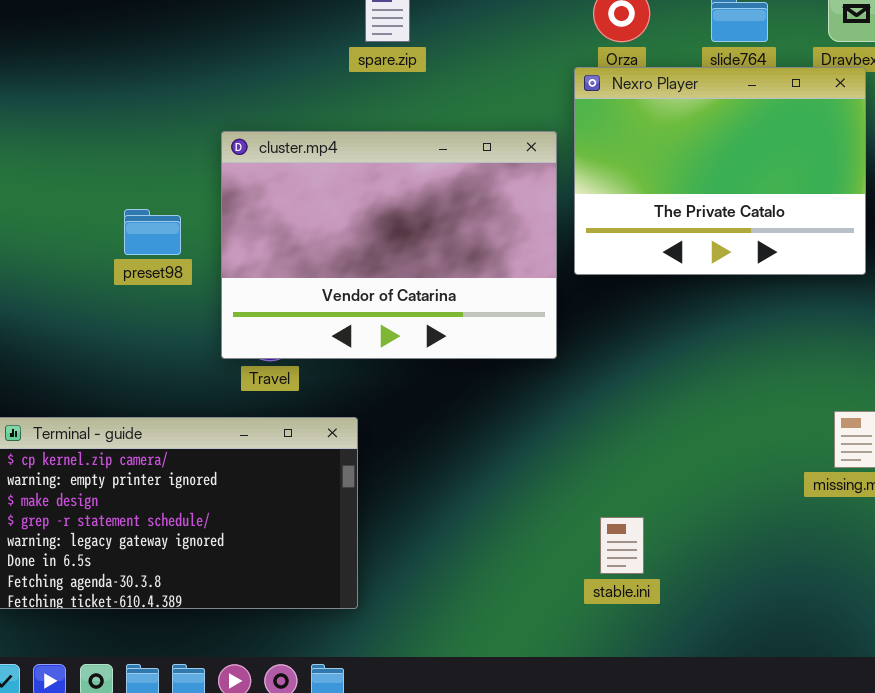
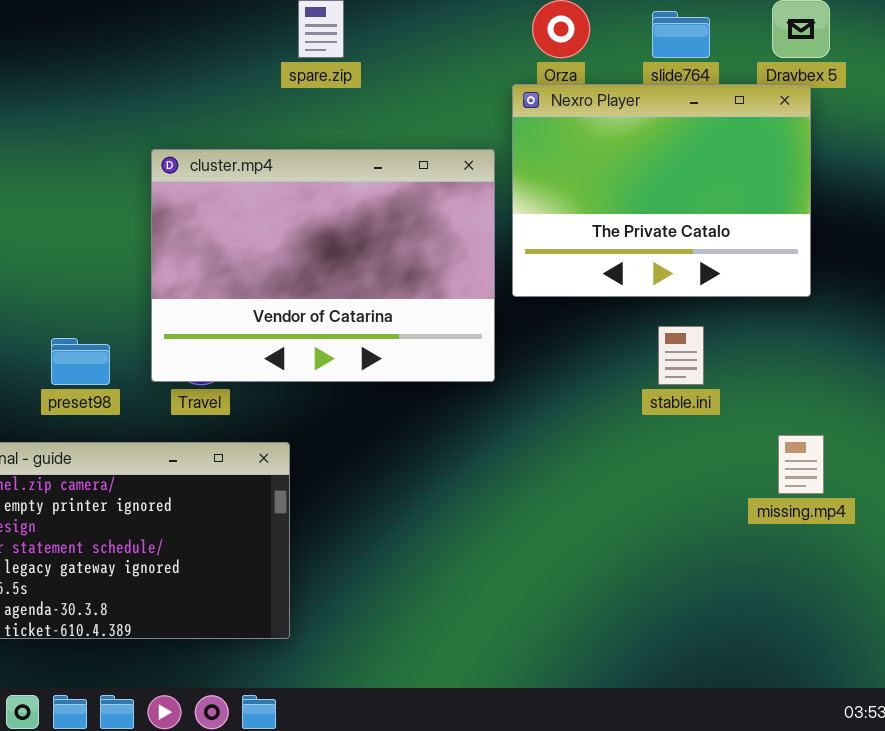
preset98: [124,209,181,255] -> [51,338,110,385], moved
stable.ini: [600,517,644,574] -> [658,326,704,385], moved

